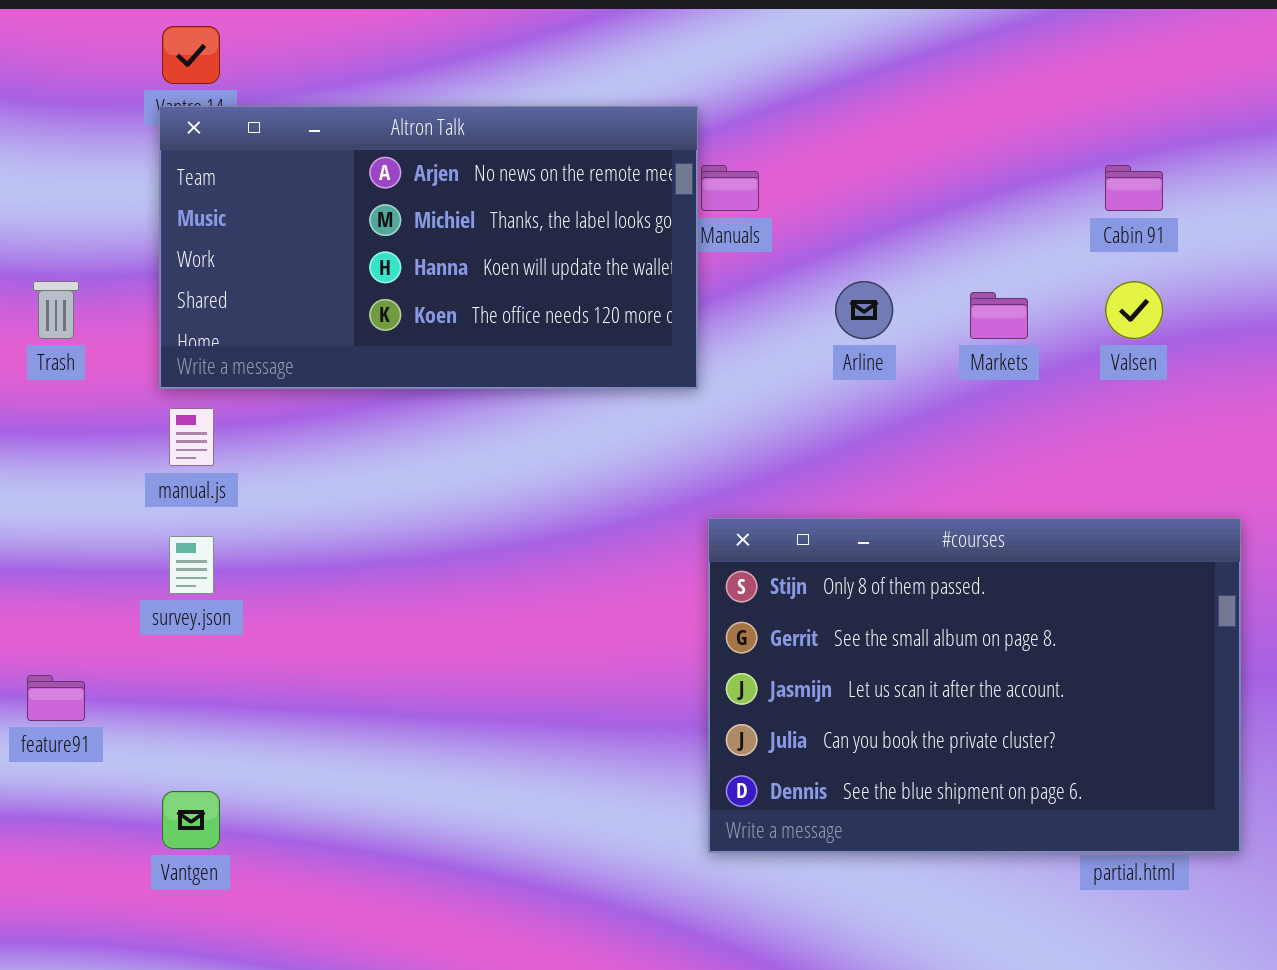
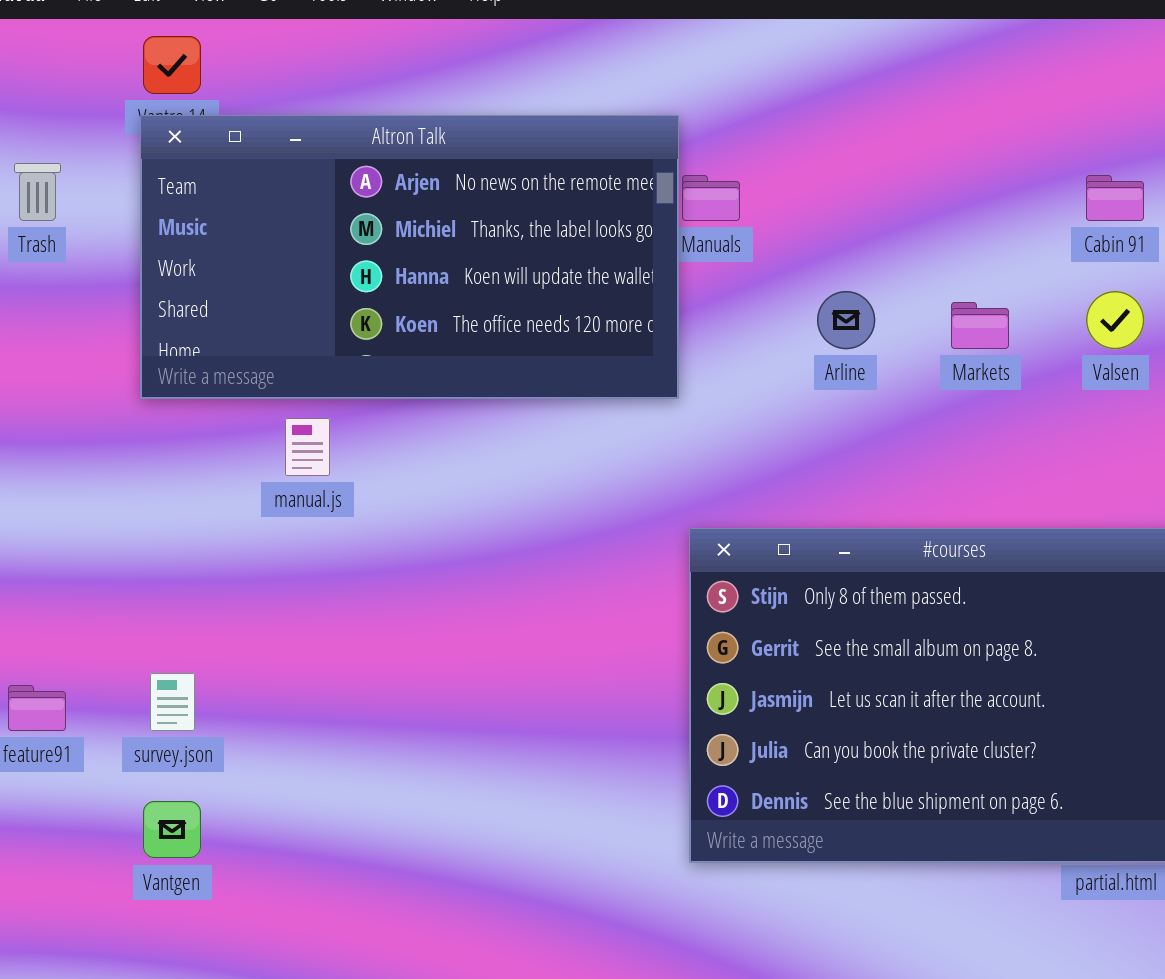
Trash: [33,281,79,339] -> [14,163,61,221], moved
manual.js: [169,408,214,466] -> [285,418,330,476], moved
survey.json: [169,536,214,594] -> [150,673,195,731], moved

